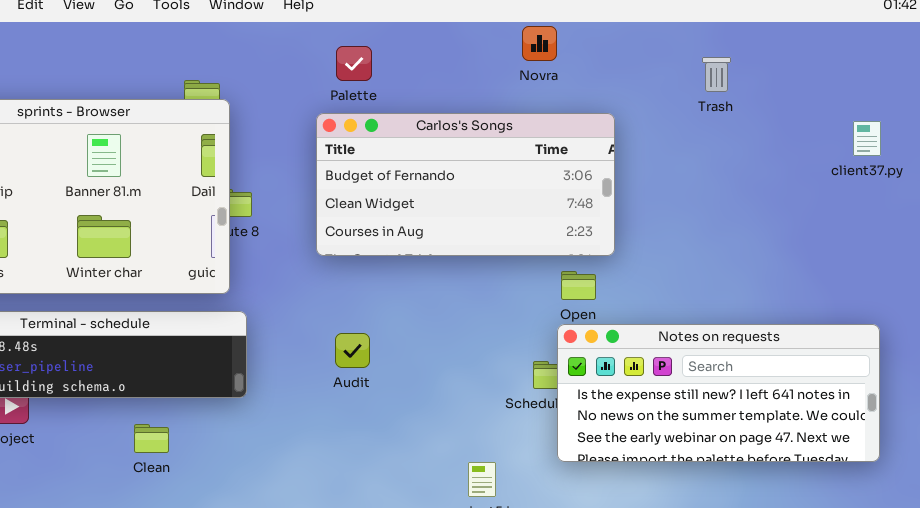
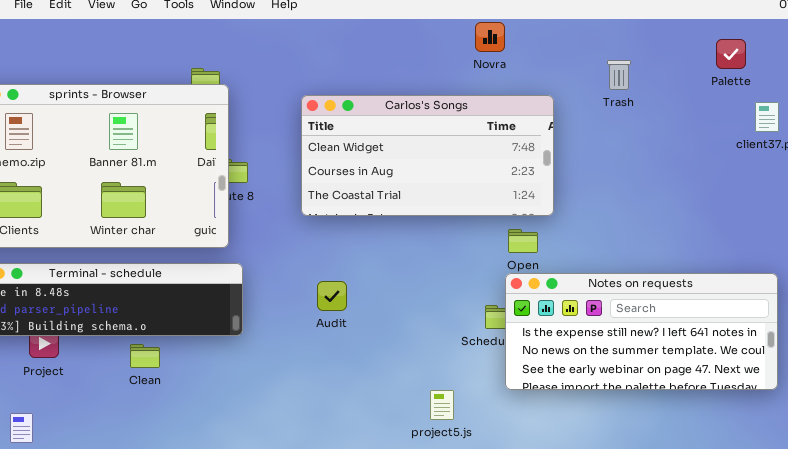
Palette: [336,46,372,81] -> [716,39,746,69], moved
Trash: [702,57,731,92] -> [607,60,631,90], moved
Carlos's Songs: [316,113,615,256] -> [301,95,554,216], scrolled down 1 row
Clean: [134,424,169,453] -> [130,344,160,368], moved

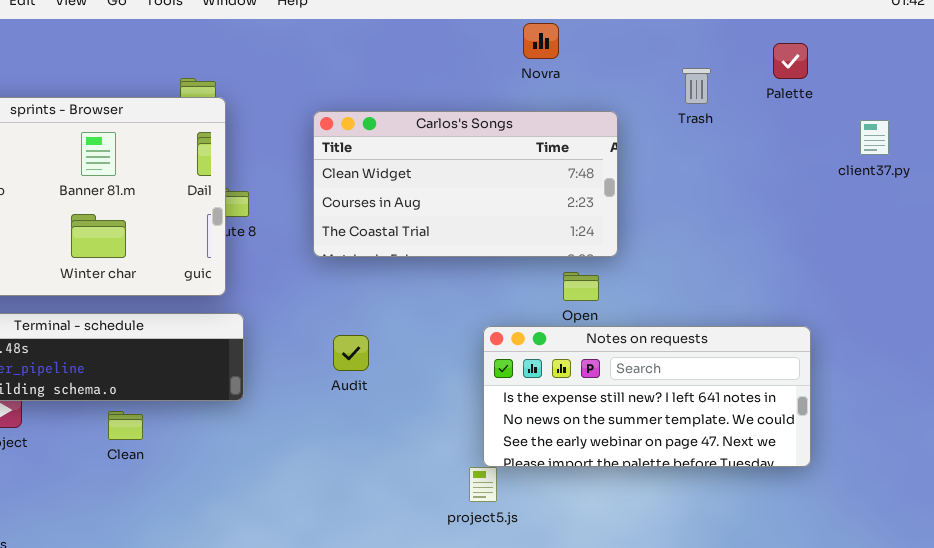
Palette: [716,39,746,69] -> [773,43,808,79], moved
Notes on requests: [505,273,778,390] -> [483,326,811,467], moved

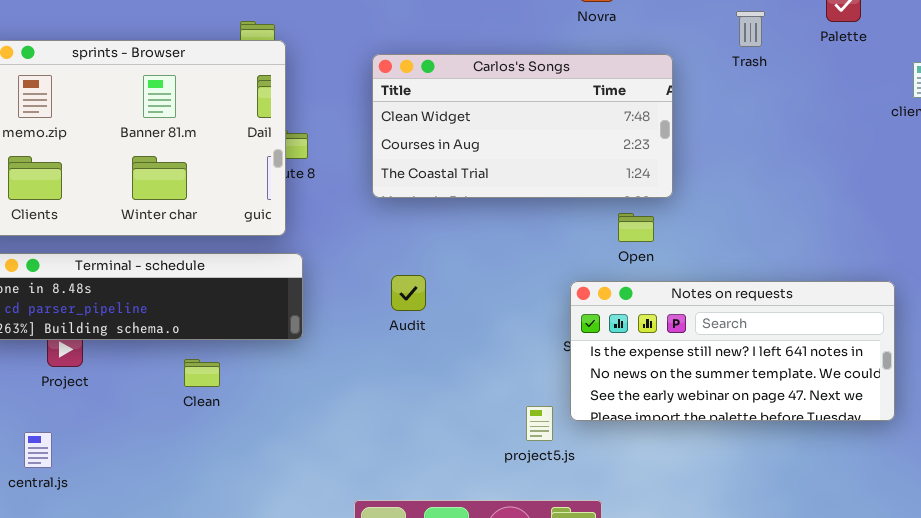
Notes on requests: [483,326,811,467] -> [570,281,895,421], moved
Clean: [108,411,143,440] -> [184,359,220,387], moved

